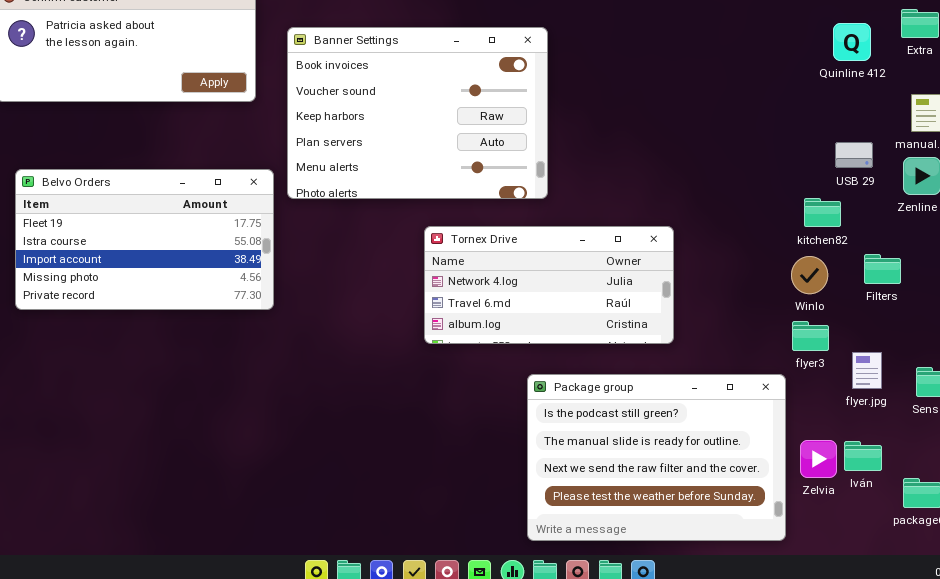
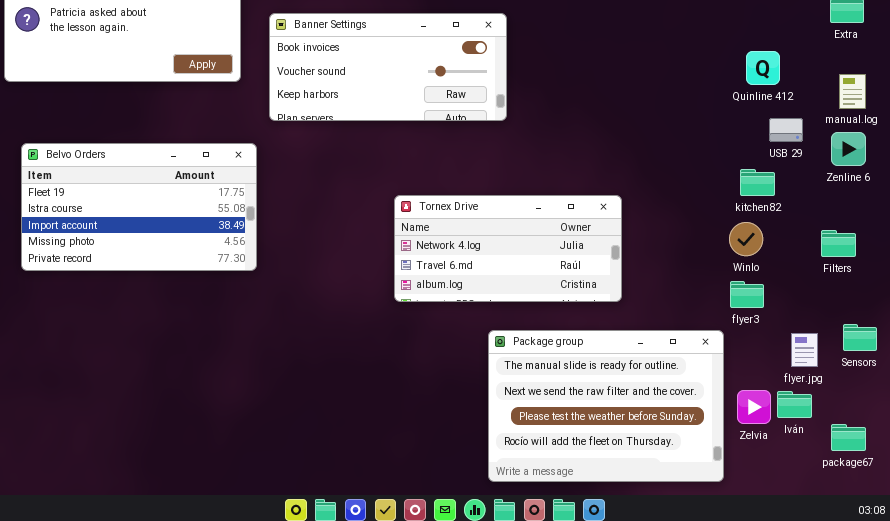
Quinline 412: [833,23,871,61] -> [746,51,780,85], moved
Banner Settings: [287,27,548,199] -> [269,13,507,121], resized
Filters: [864,254,901,284] -> [821,230,856,257], moved
flyer.jpg: [852,352,882,389] -> [791,333,818,367], moved
Package group: [527,374,786,541] -> [488,330,724,482], scrolled down 1 row

